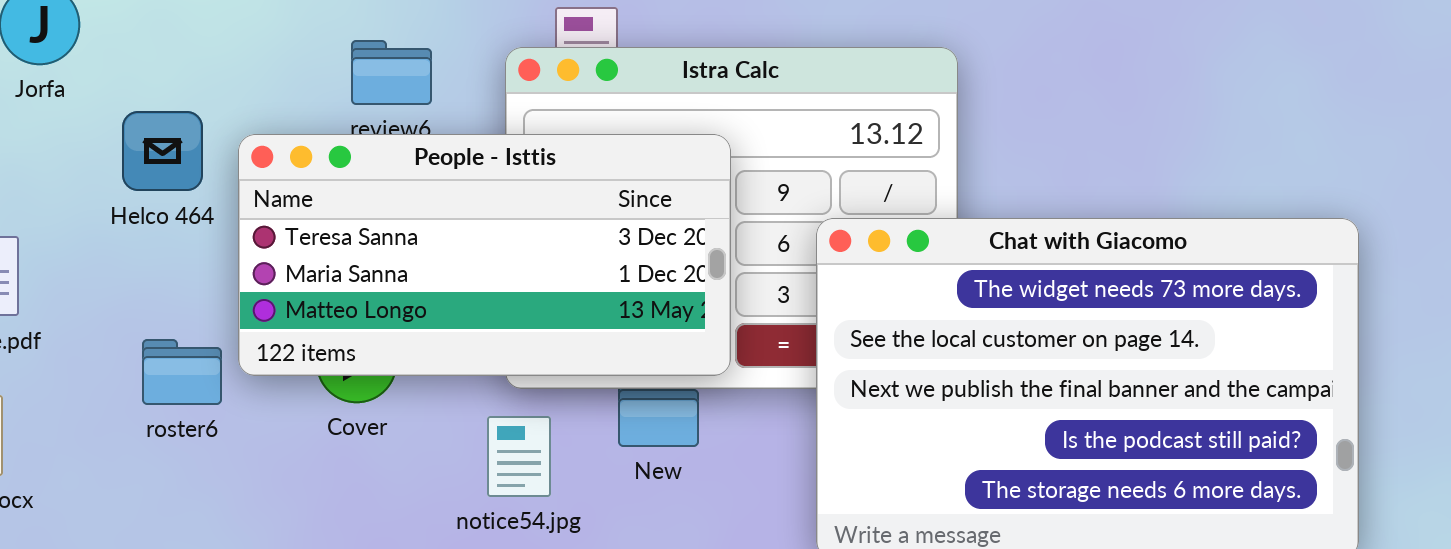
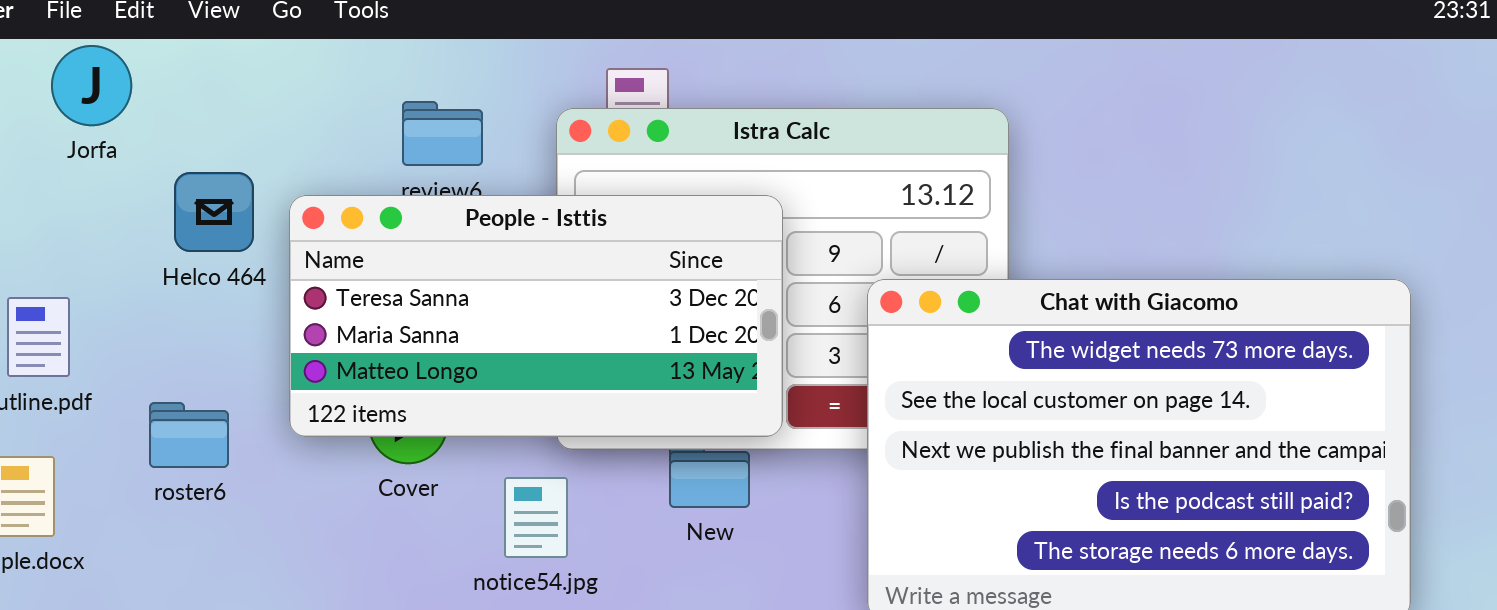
roster6: [142,339,222,405] -> [149,402,229,468], moved
notice54.jpg: [487,416,551,497] -> [504,477,568,558], moved

